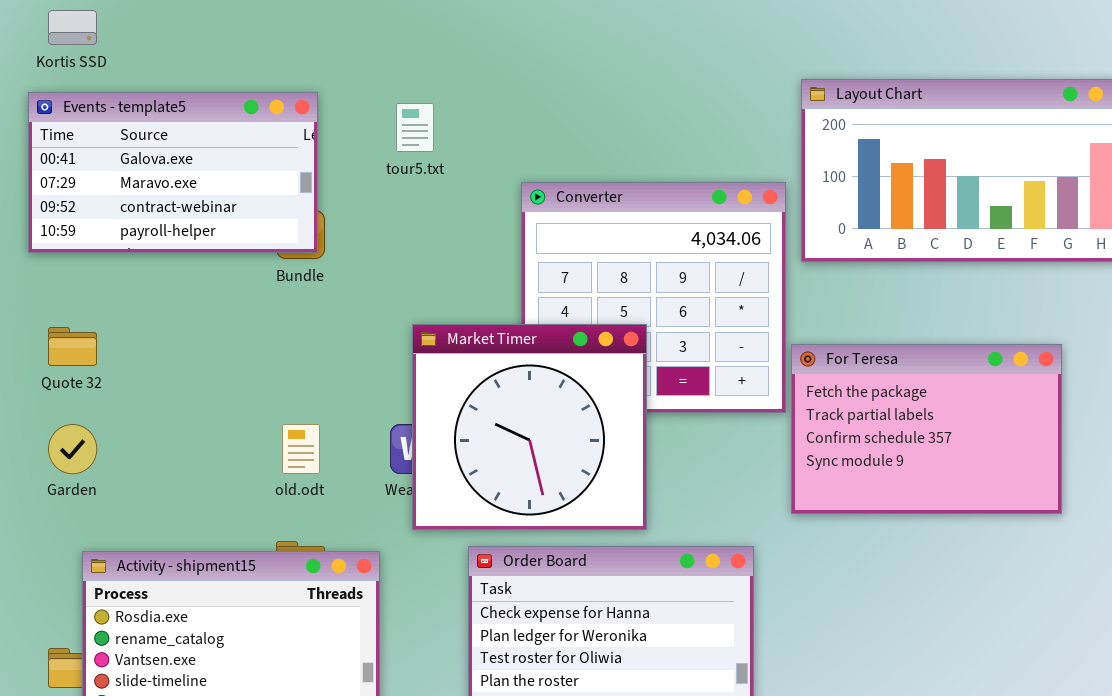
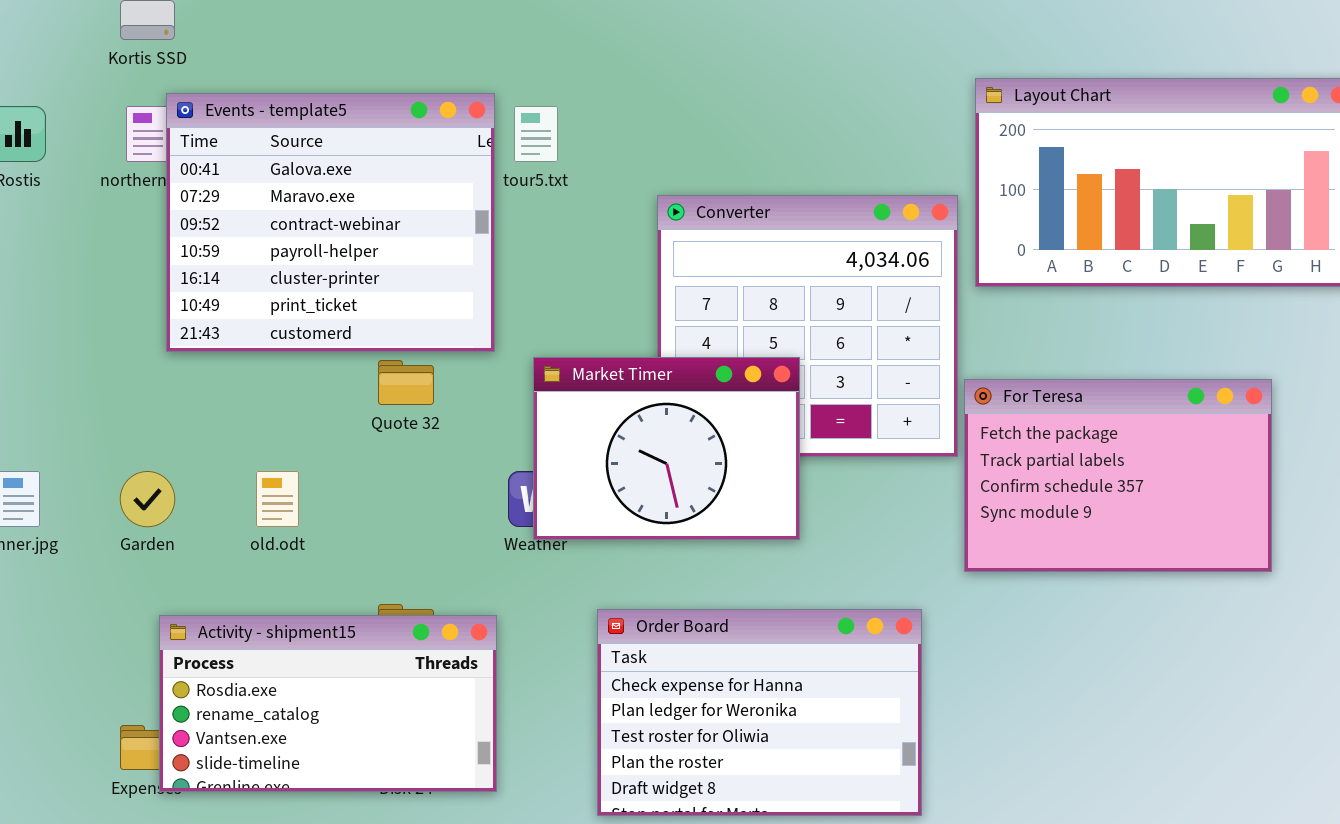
Events - template5: [28,92,318,253] -> [166,93,495,352], moved, resized
Market Timer: [412,324,647,530] -> [533,357,800,540], resized
Quote 32: [48,327,97,366] -> [378,360,434,405], moved
old.odt: [282,424,320,474] -> [256,471,299,527], moved

